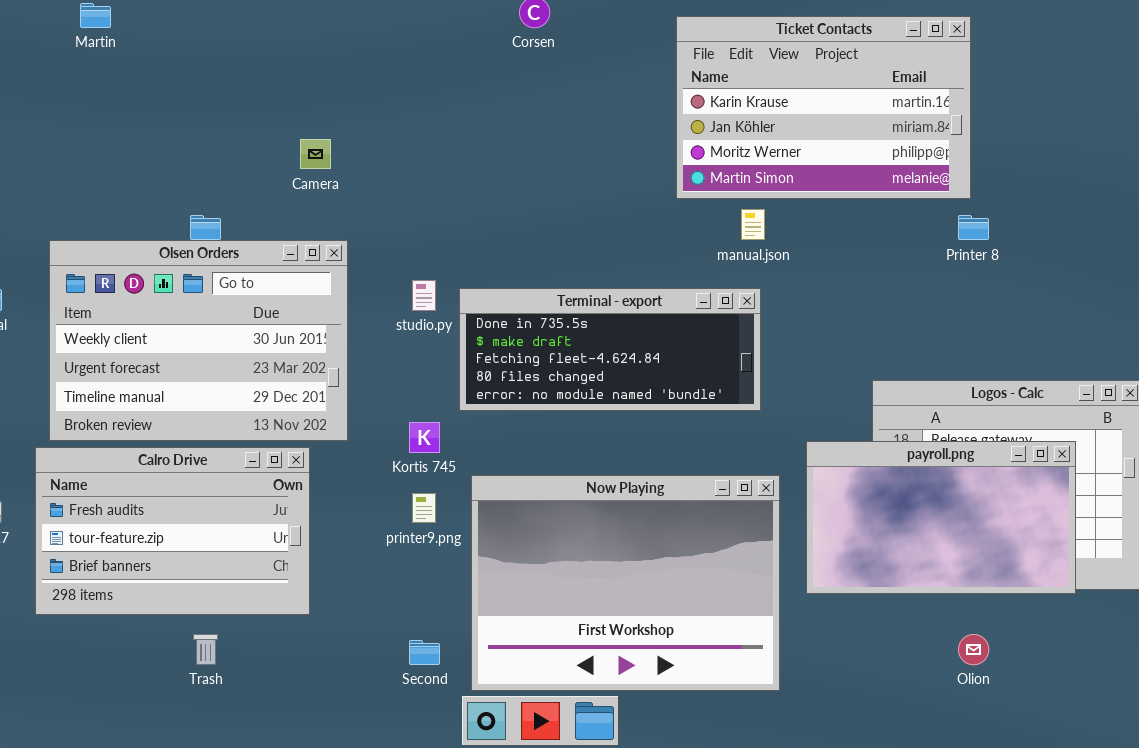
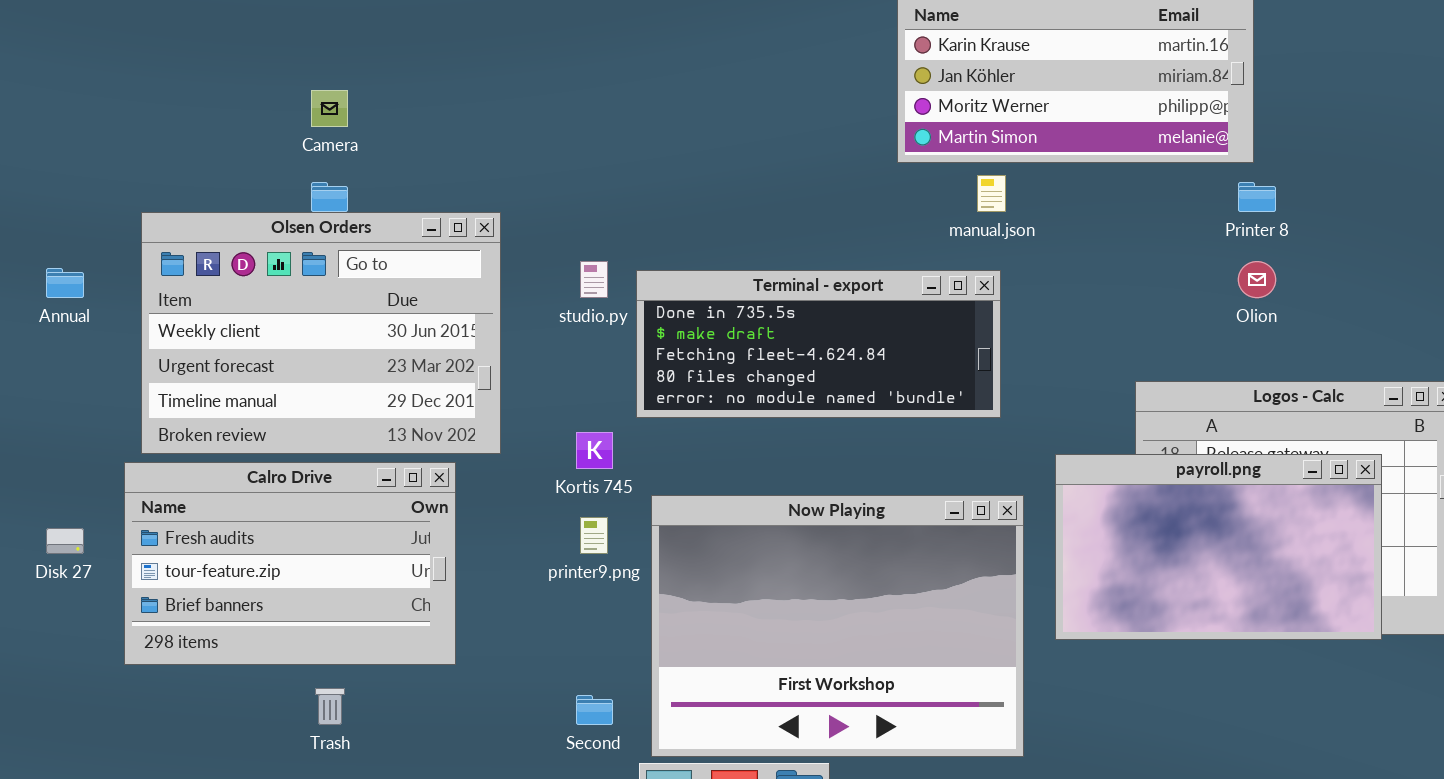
Camera: [300,139,331,169] -> [311,90,348,127], moved
Olion: [958,634,989,665] -> [1238,261,1276,298], moved

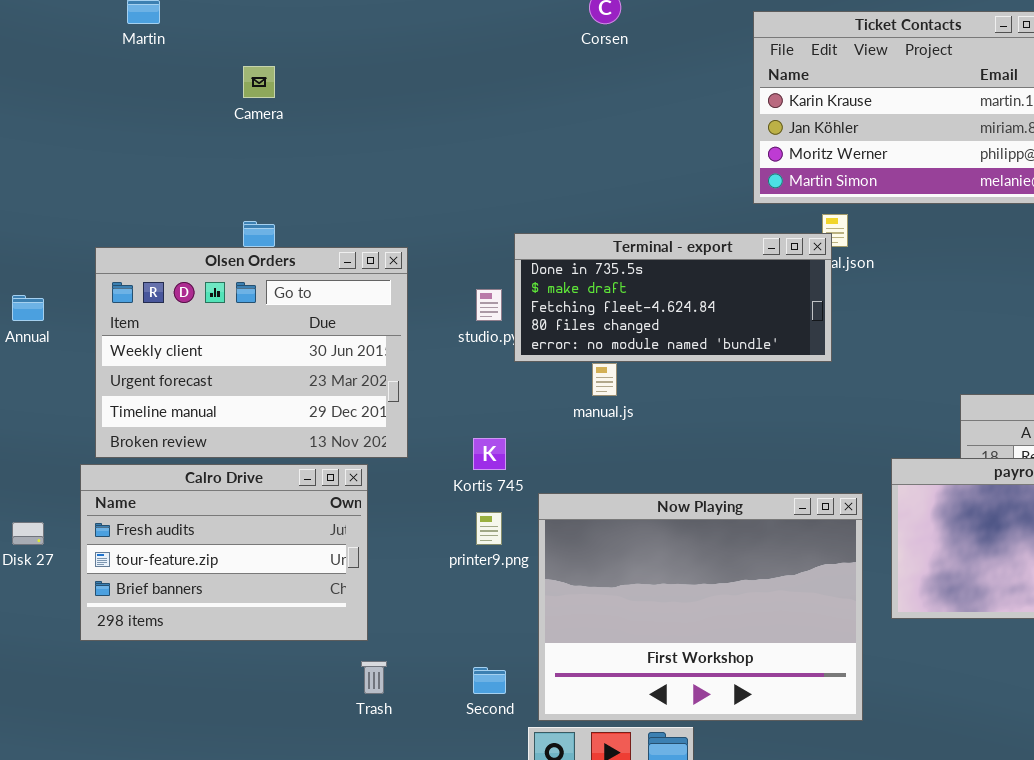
Camera: [311,90,348,127] -> [243,66,275,98], moved
Terminal - export: [636,270,1001,418] -> [514,233,832,362], moved
Trash: [315,688,345,725] -> [361,661,387,694], moved

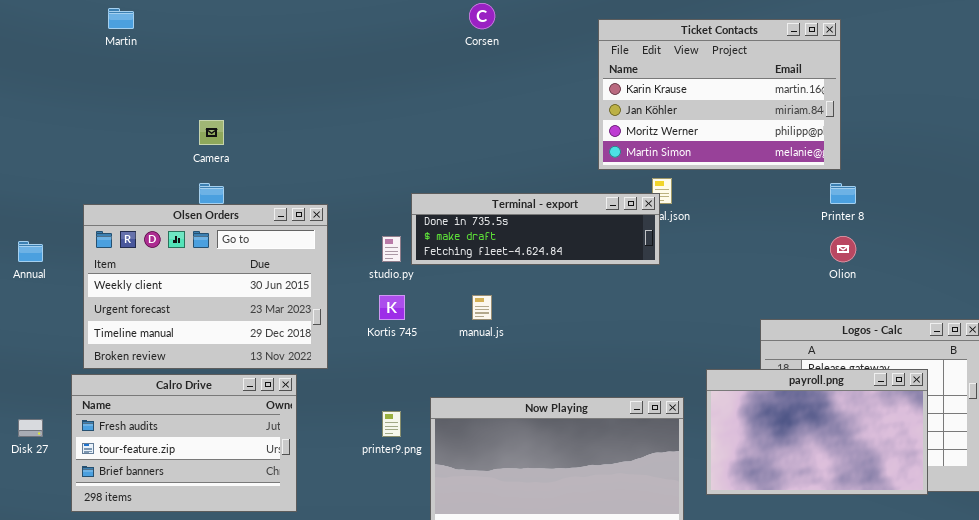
Camera: [243,66,275,98] -> [199,120,224,145], moved
Terminal - export: [514,233,832,362] -> [411,193,660,265], resized
Kortis 745: [473,438,506,470] -> [379,295,405,320], moved

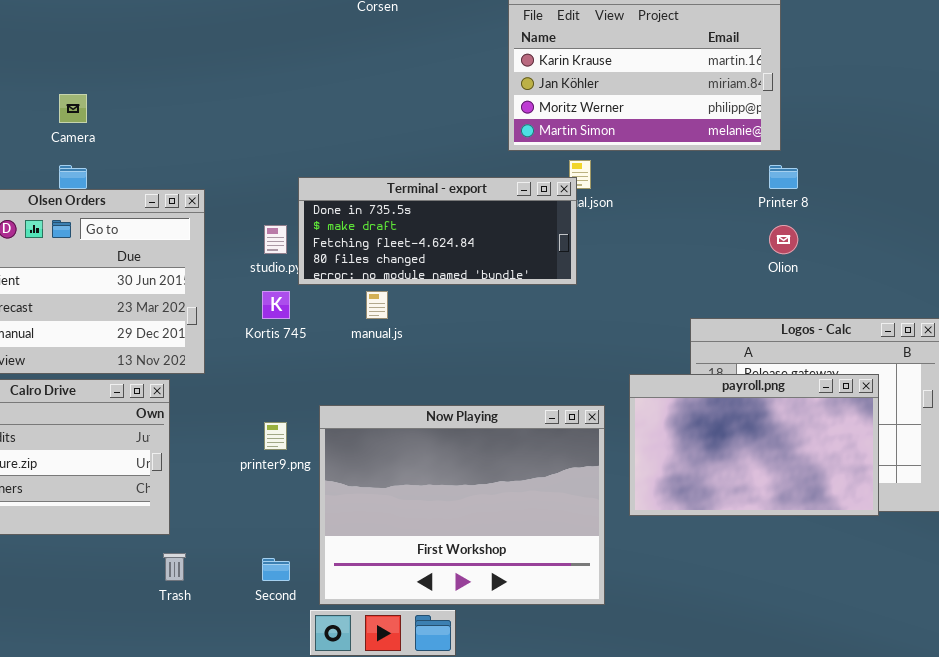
Terminal - export: [411,193,660,265] -> [298,177,577,285], resized

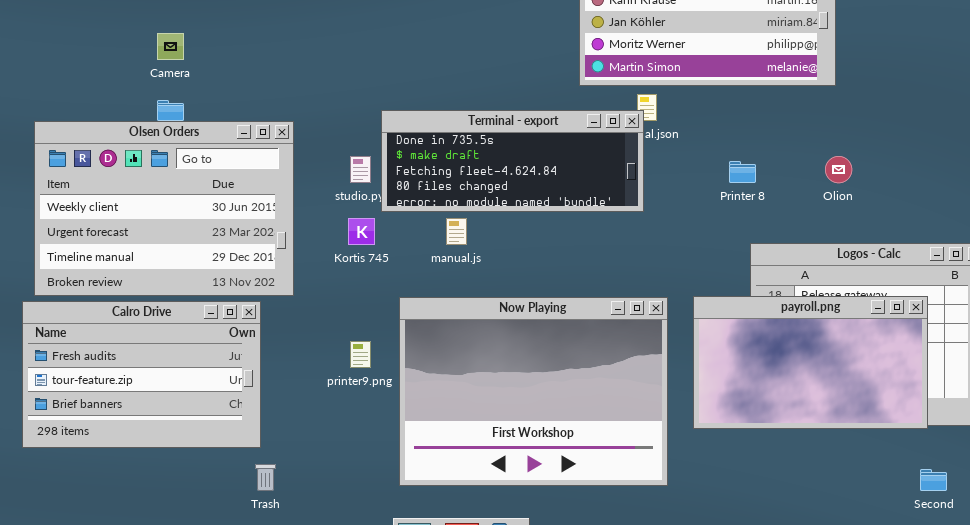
Printer 8: [769,165,798,189] -> [729,161,756,183], moved
Now Playing: [319,405,605,605] -> [399,297,668,486], moved
Second: [262,558,290,581] -> [920,469,947,491], moved

